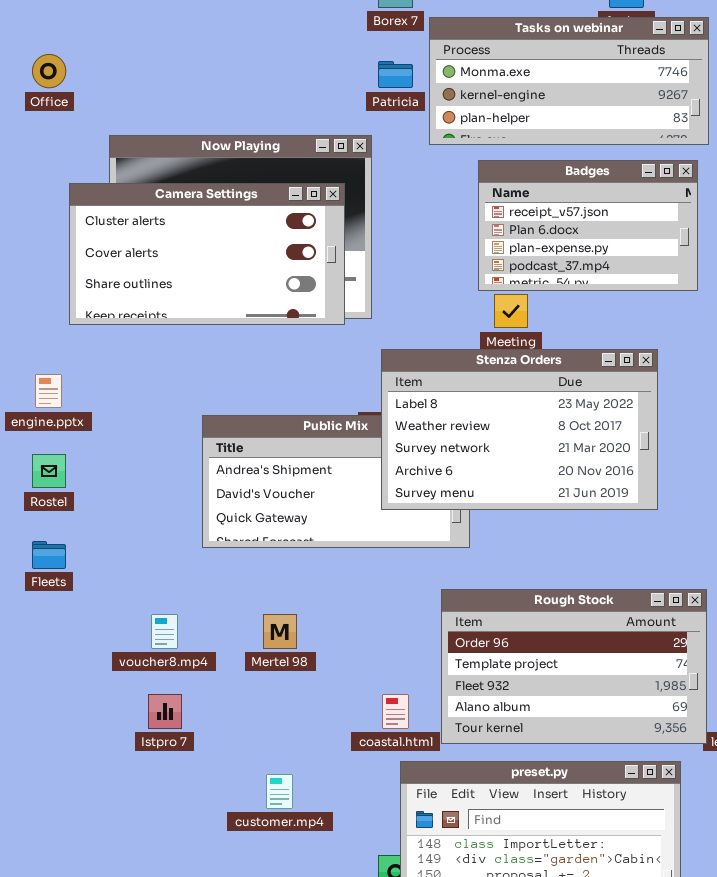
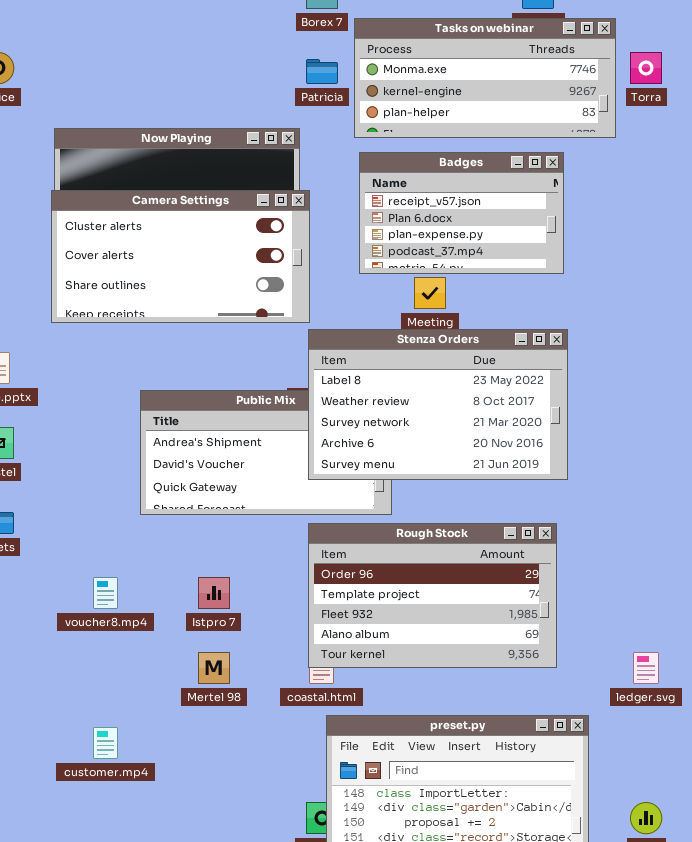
Badges: [478,160,698,291] -> [359,152,564,274], moved
Camera Settings: [69,183,345,325] -> [51,190,310,323], moved
Rough Stock: [441,589,707,744] -> [308,523,557,668], moved
Mertel 98: [263,614,297,649] -> [198,652,230,684], moved
Istpro 7: [148,694,182,729] -> [198,577,230,609], moved
customer.mp4: [266,774,293,809] -> [93,727,118,759], moved

